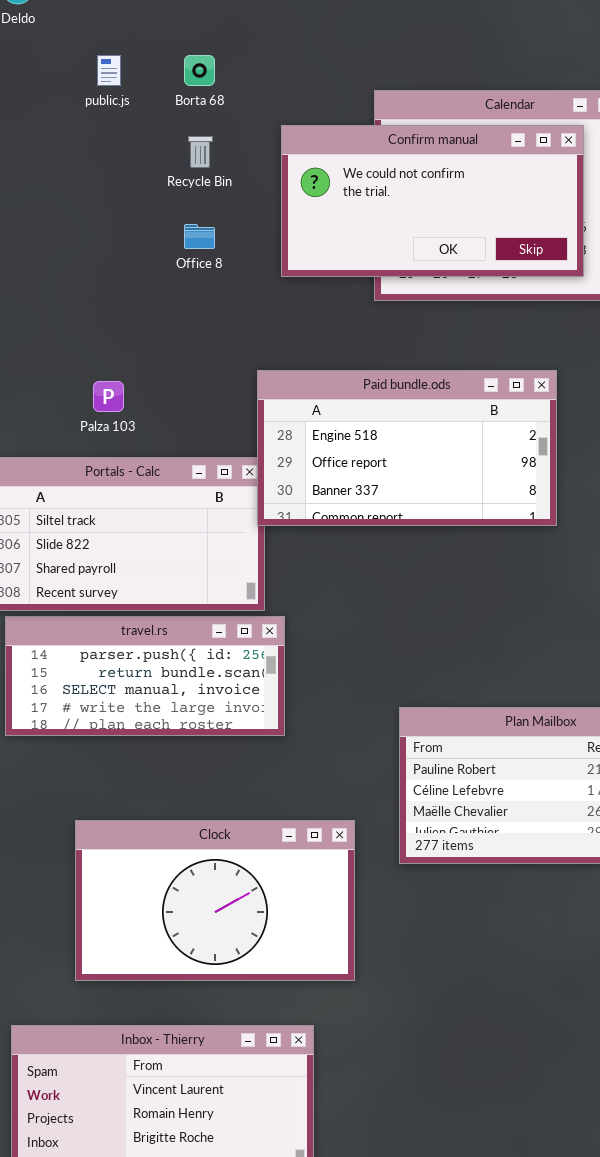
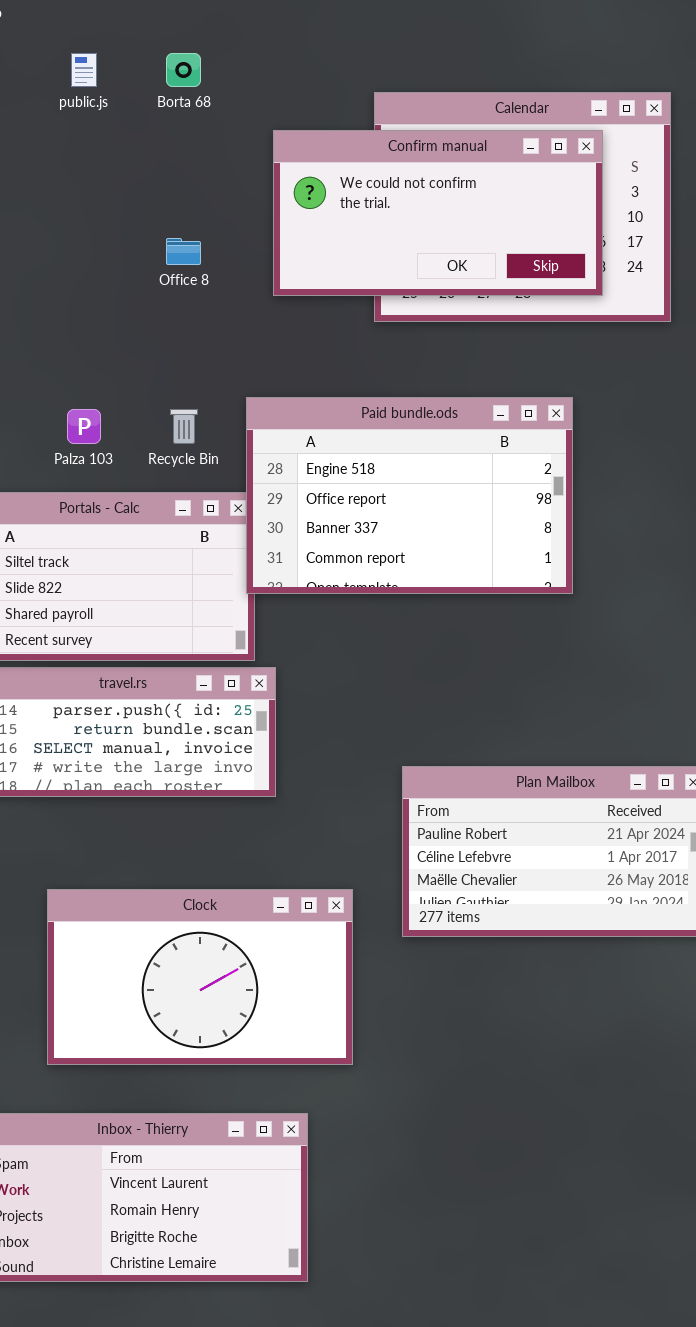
Recycle Bin: [188,136,213,168] -> [170,409,198,444], moved
Paid bundle.ods: [257,370,557,526] -> [246,397,573,594], resized

